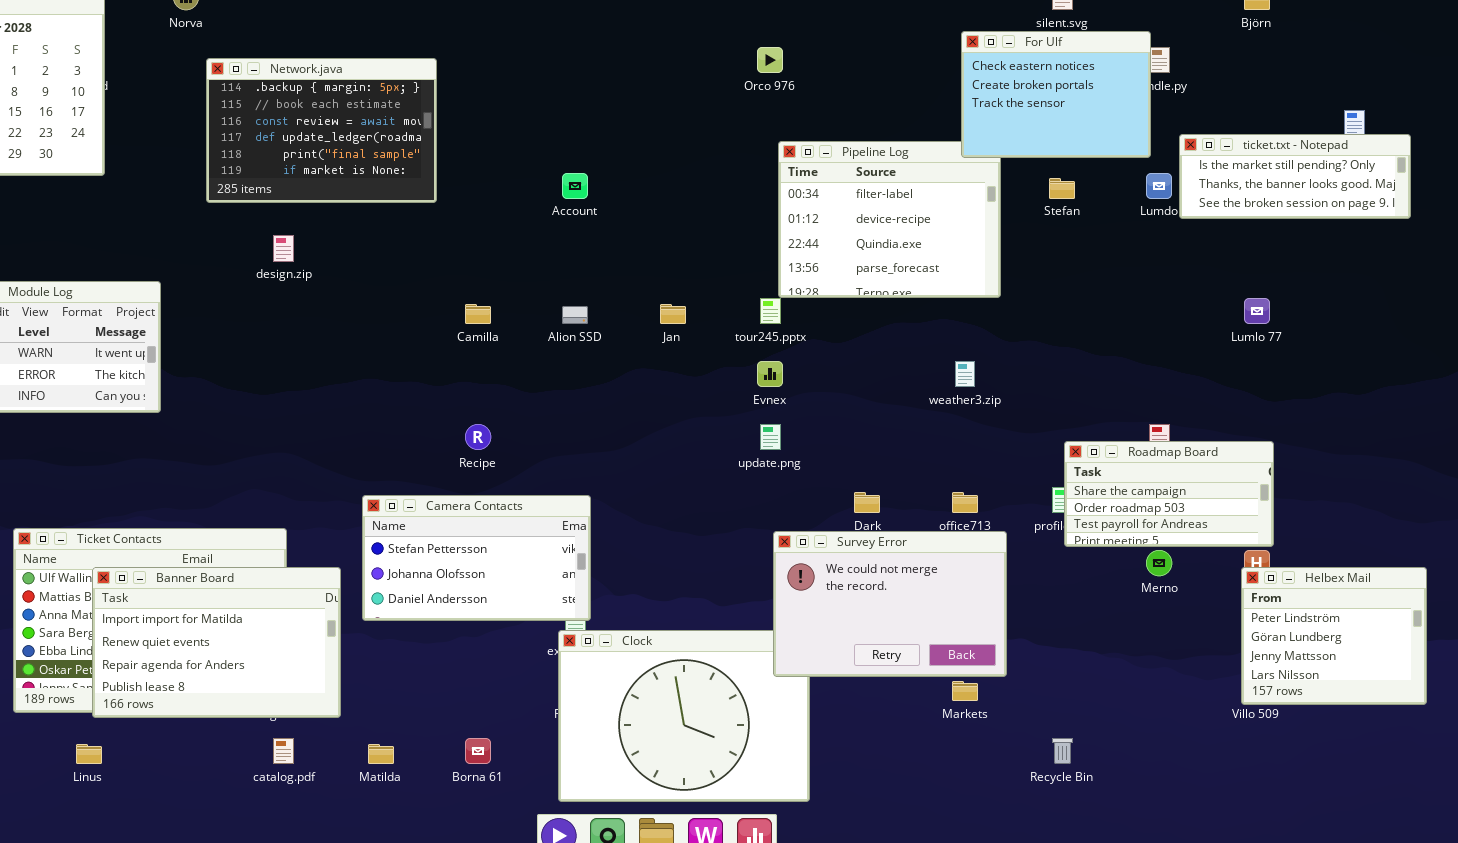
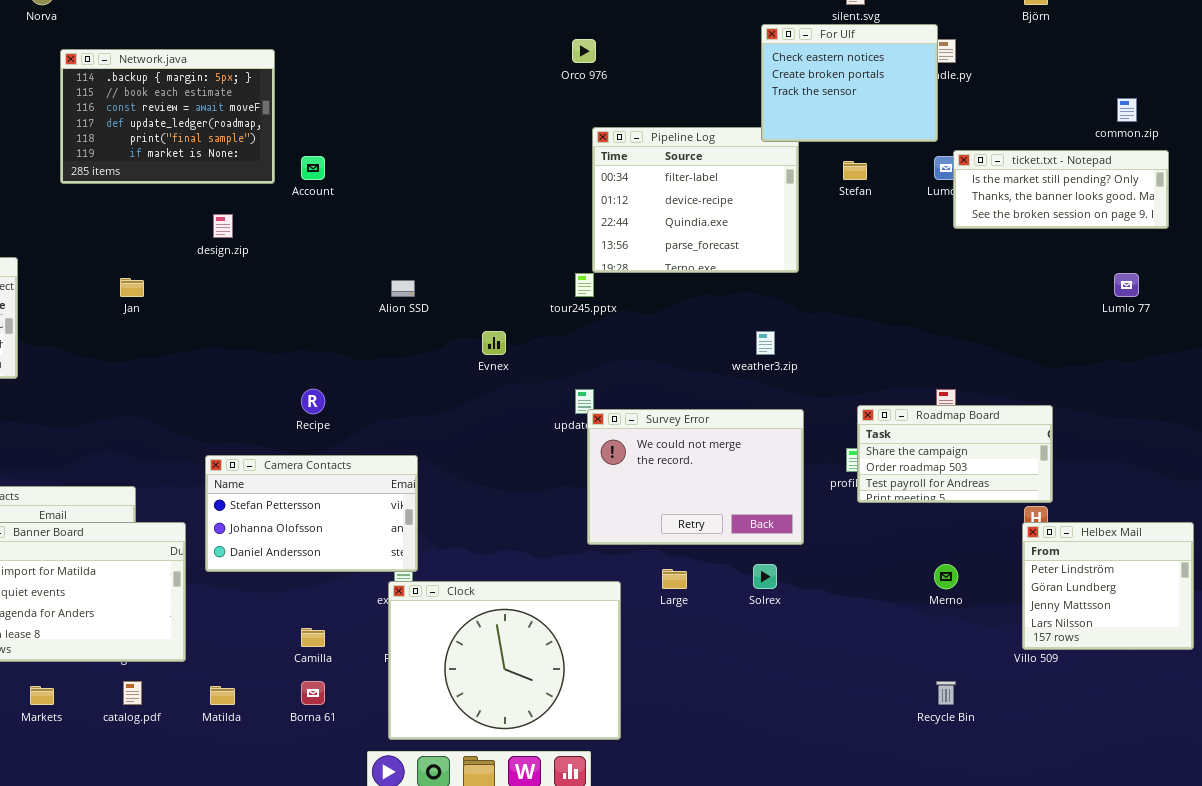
ticket.txt - Notepad: [1179,134,1411,219] -> [953,150,1169,229], moved
Account: [562,173,588,199] -> [301,156,325,180], moved
design.zip: [273,235,294,262] -> [213,214,233,238], moved
Lumlo 77: [1244,298,1270,324] -> [1114,273,1139,297], moved
Camilla: [465,304,491,324] -> [301,628,325,647], moved
Jan: [660,304,686,324] -> [120,278,144,297], moved
Evnex: [757,361,783,387] -> [482,331,506,355], moved
Survey Error: [773,531,1007,677] -> [587,409,804,545], moved
Merno: [1146,550,1172,576] -> [934,564,958,589], moved
Markets: [952,681,978,701] -> [30,686,54,705], moved
Recycle Bin: [1052,738,1073,764] -> [936,681,956,705], moved

